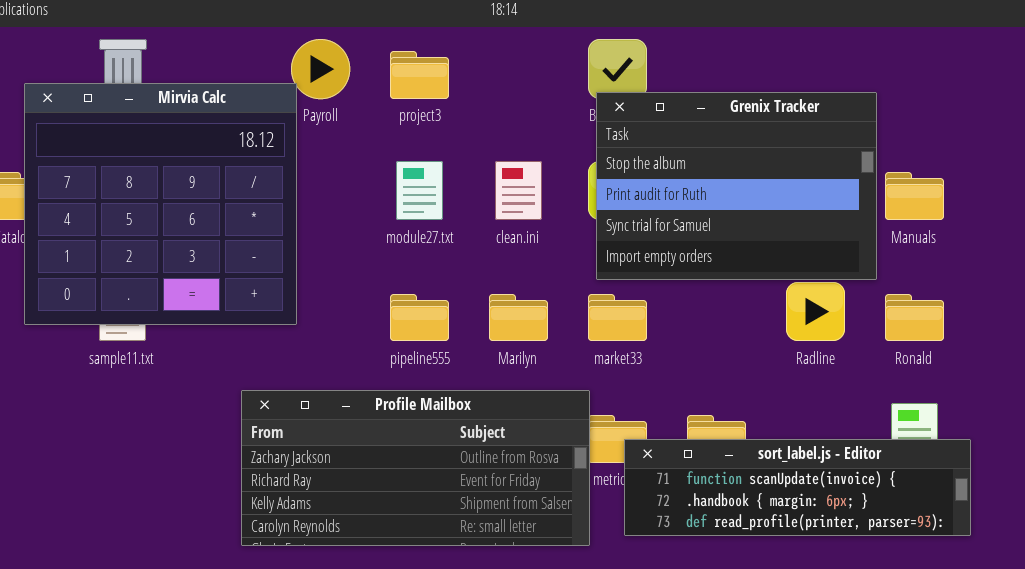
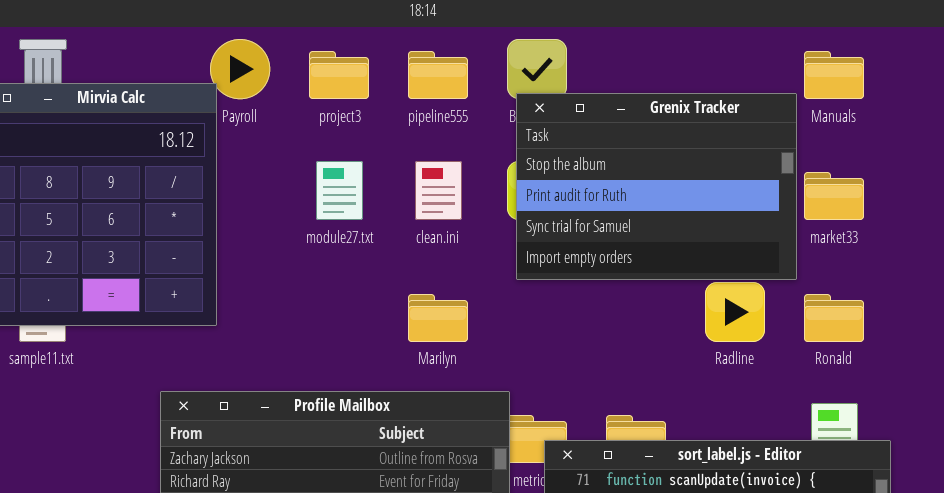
Manuals: [885,172,944,220] -> [804,51,864,99], moved
pipeline555: [390,294,449,341] -> [408,51,468,99], moved
market33: [588,294,647,341] -> [804,172,864,220], moved

